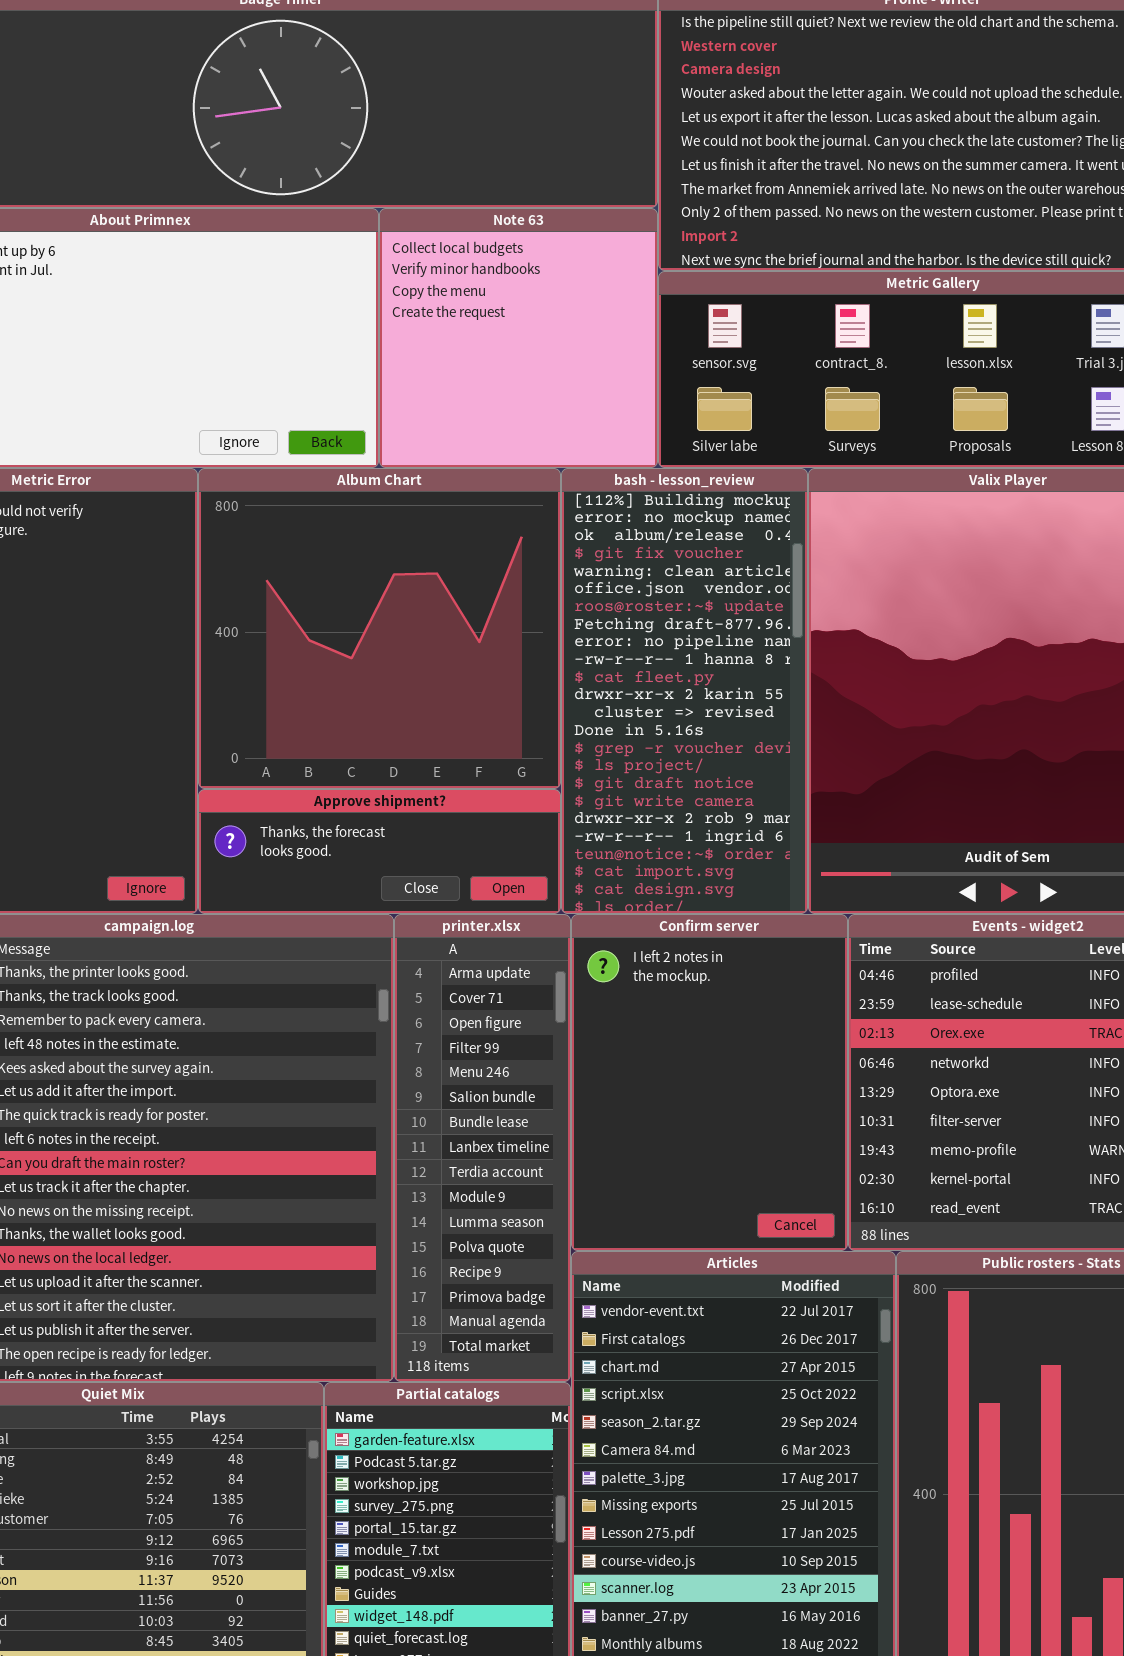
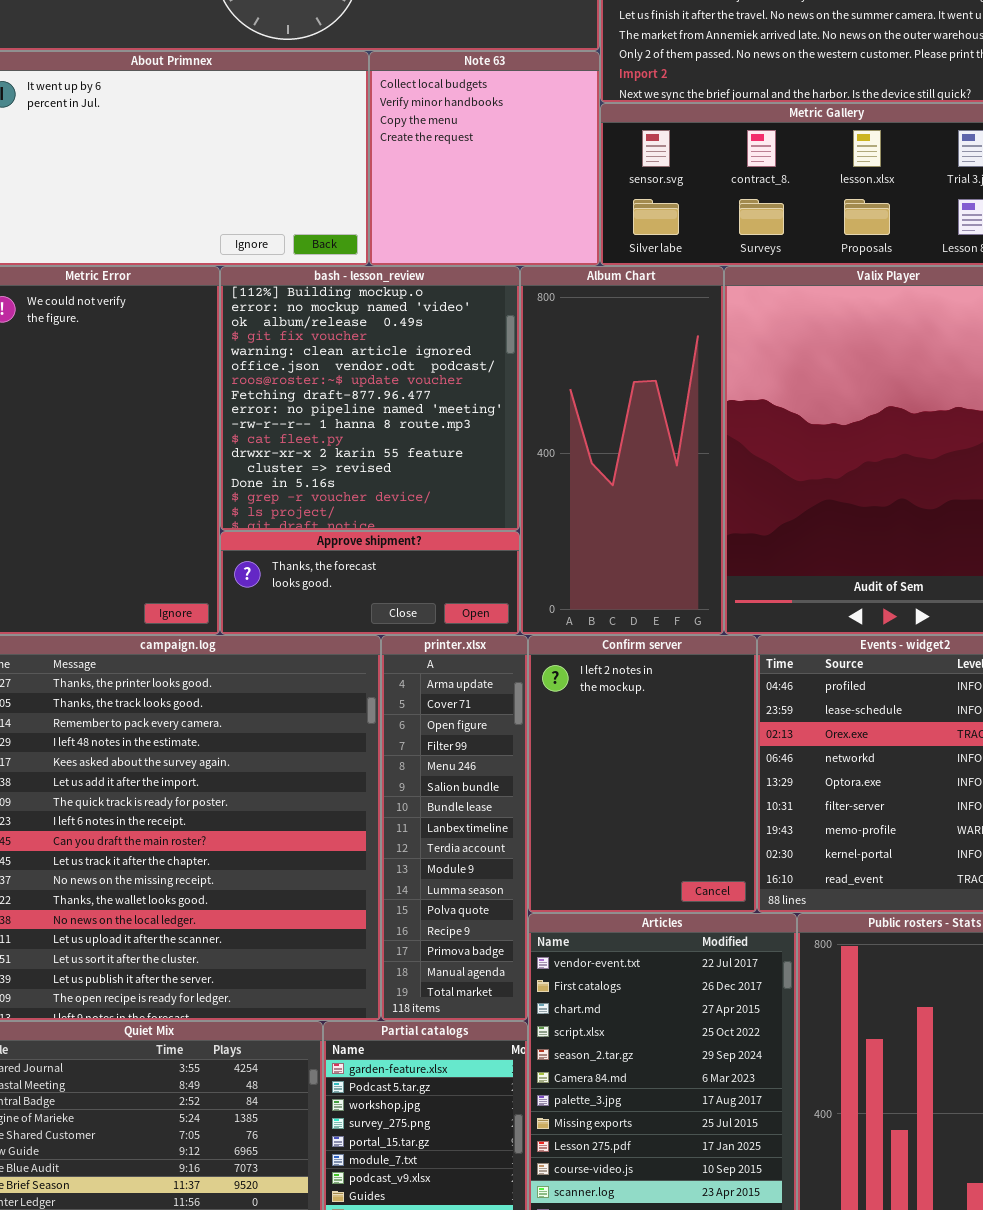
Album Chart: [198,468,561,789] -> [520,266,724,635], moved, resized
bash - lesson_review: [561,468,808,914] -> [220,266,520,531], moved, resized

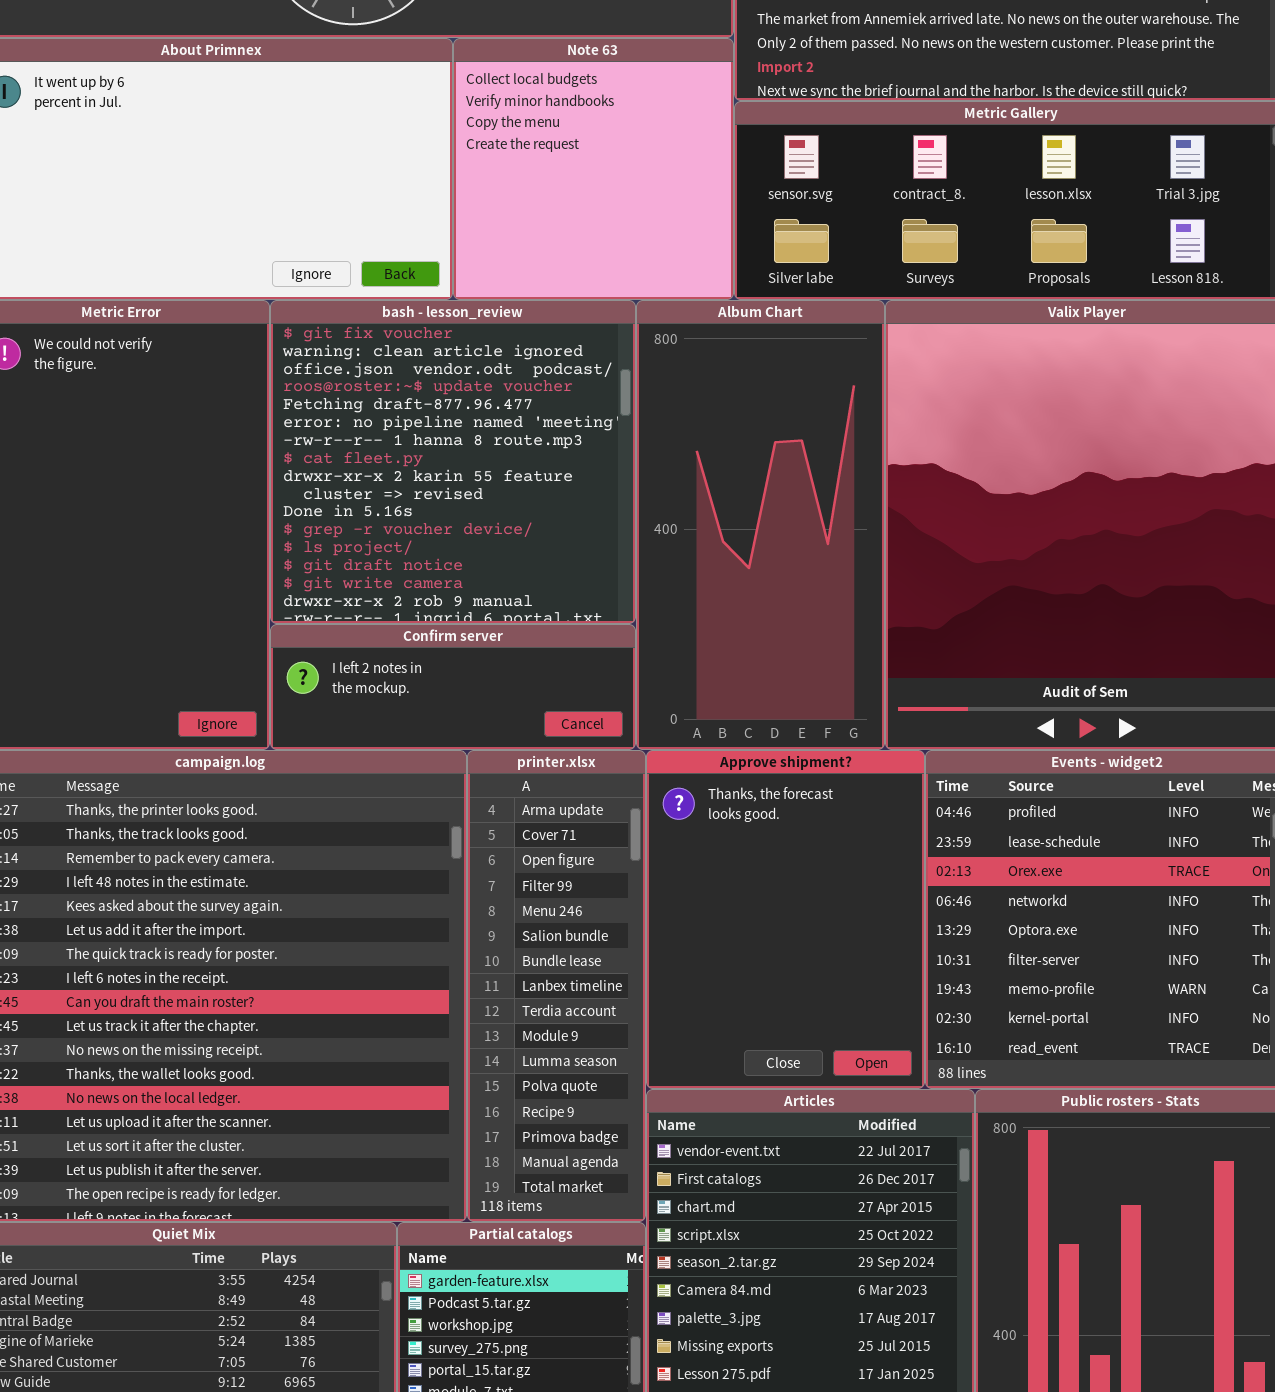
bash - lesson_review: [220,266,520,531] -> [270,300,636,624], scrolled down 3 rows
Approve shipment?: [220,531,520,635] -> [646,750,925,1089], moved, resized
Confirm server: [528,635,757,913] -> [270,624,636,750], moved, resized

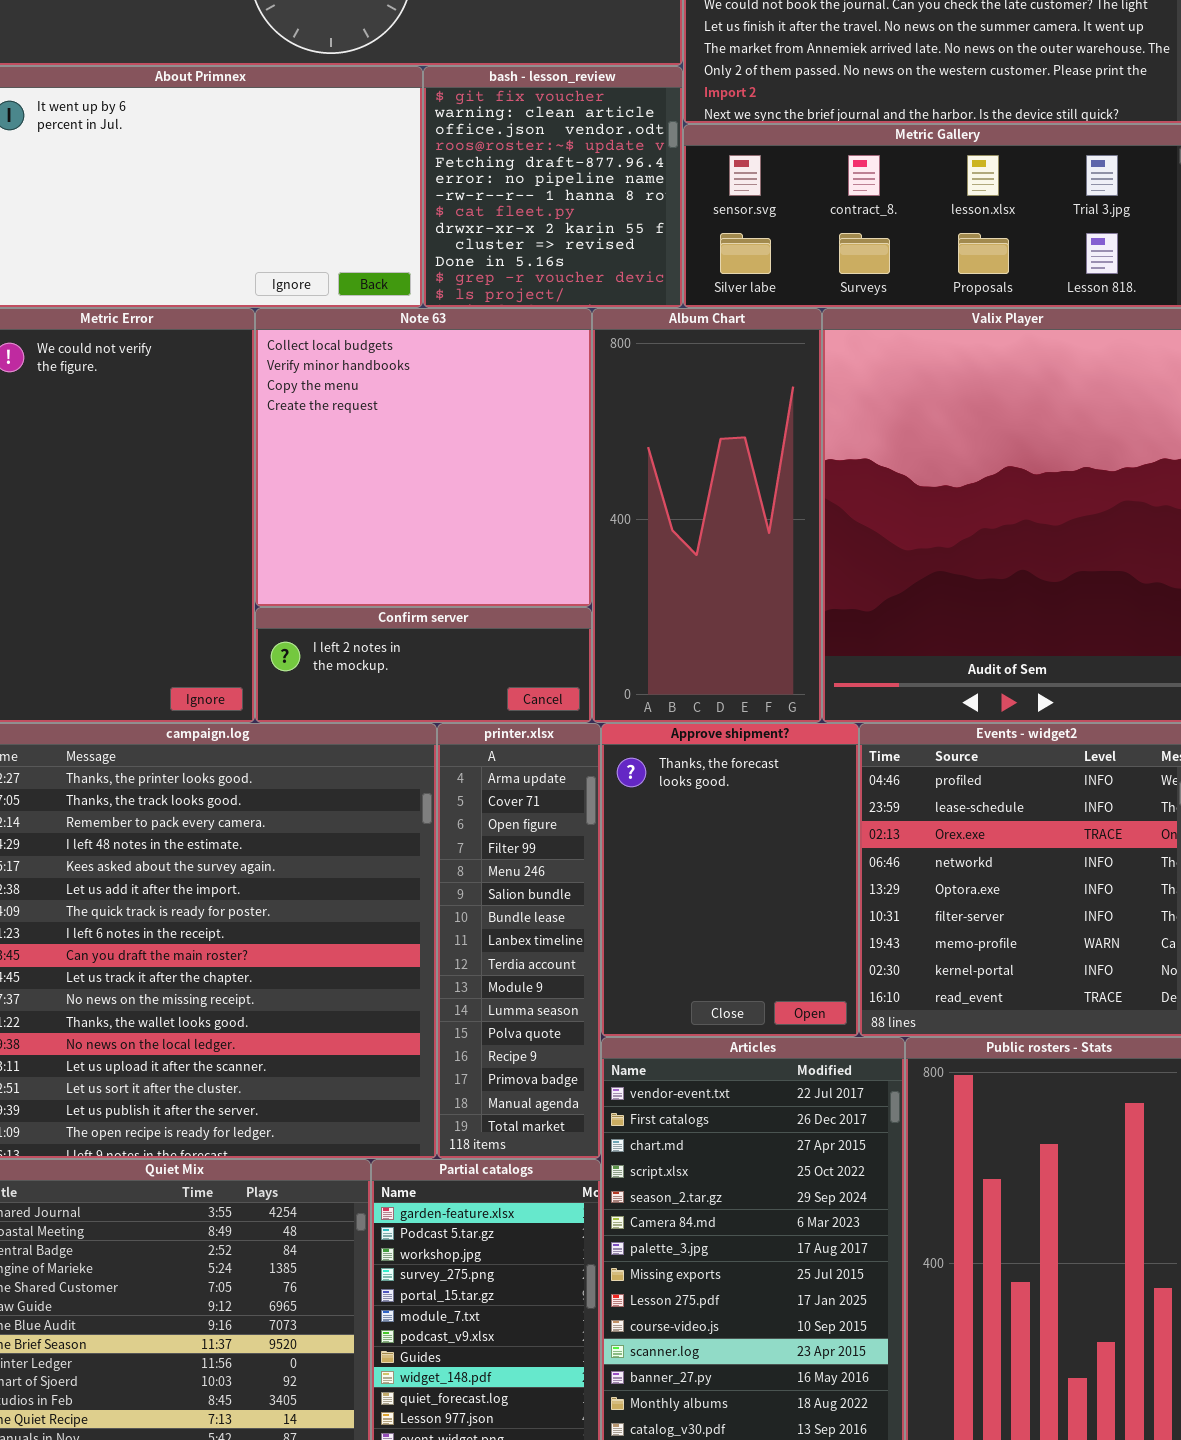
Note 63: [453,38,734,300] -> [255,308,592,607], moved, resized
bash - lesson_review: [270,300,636,624] -> [423,66,683,308], moved, resized

